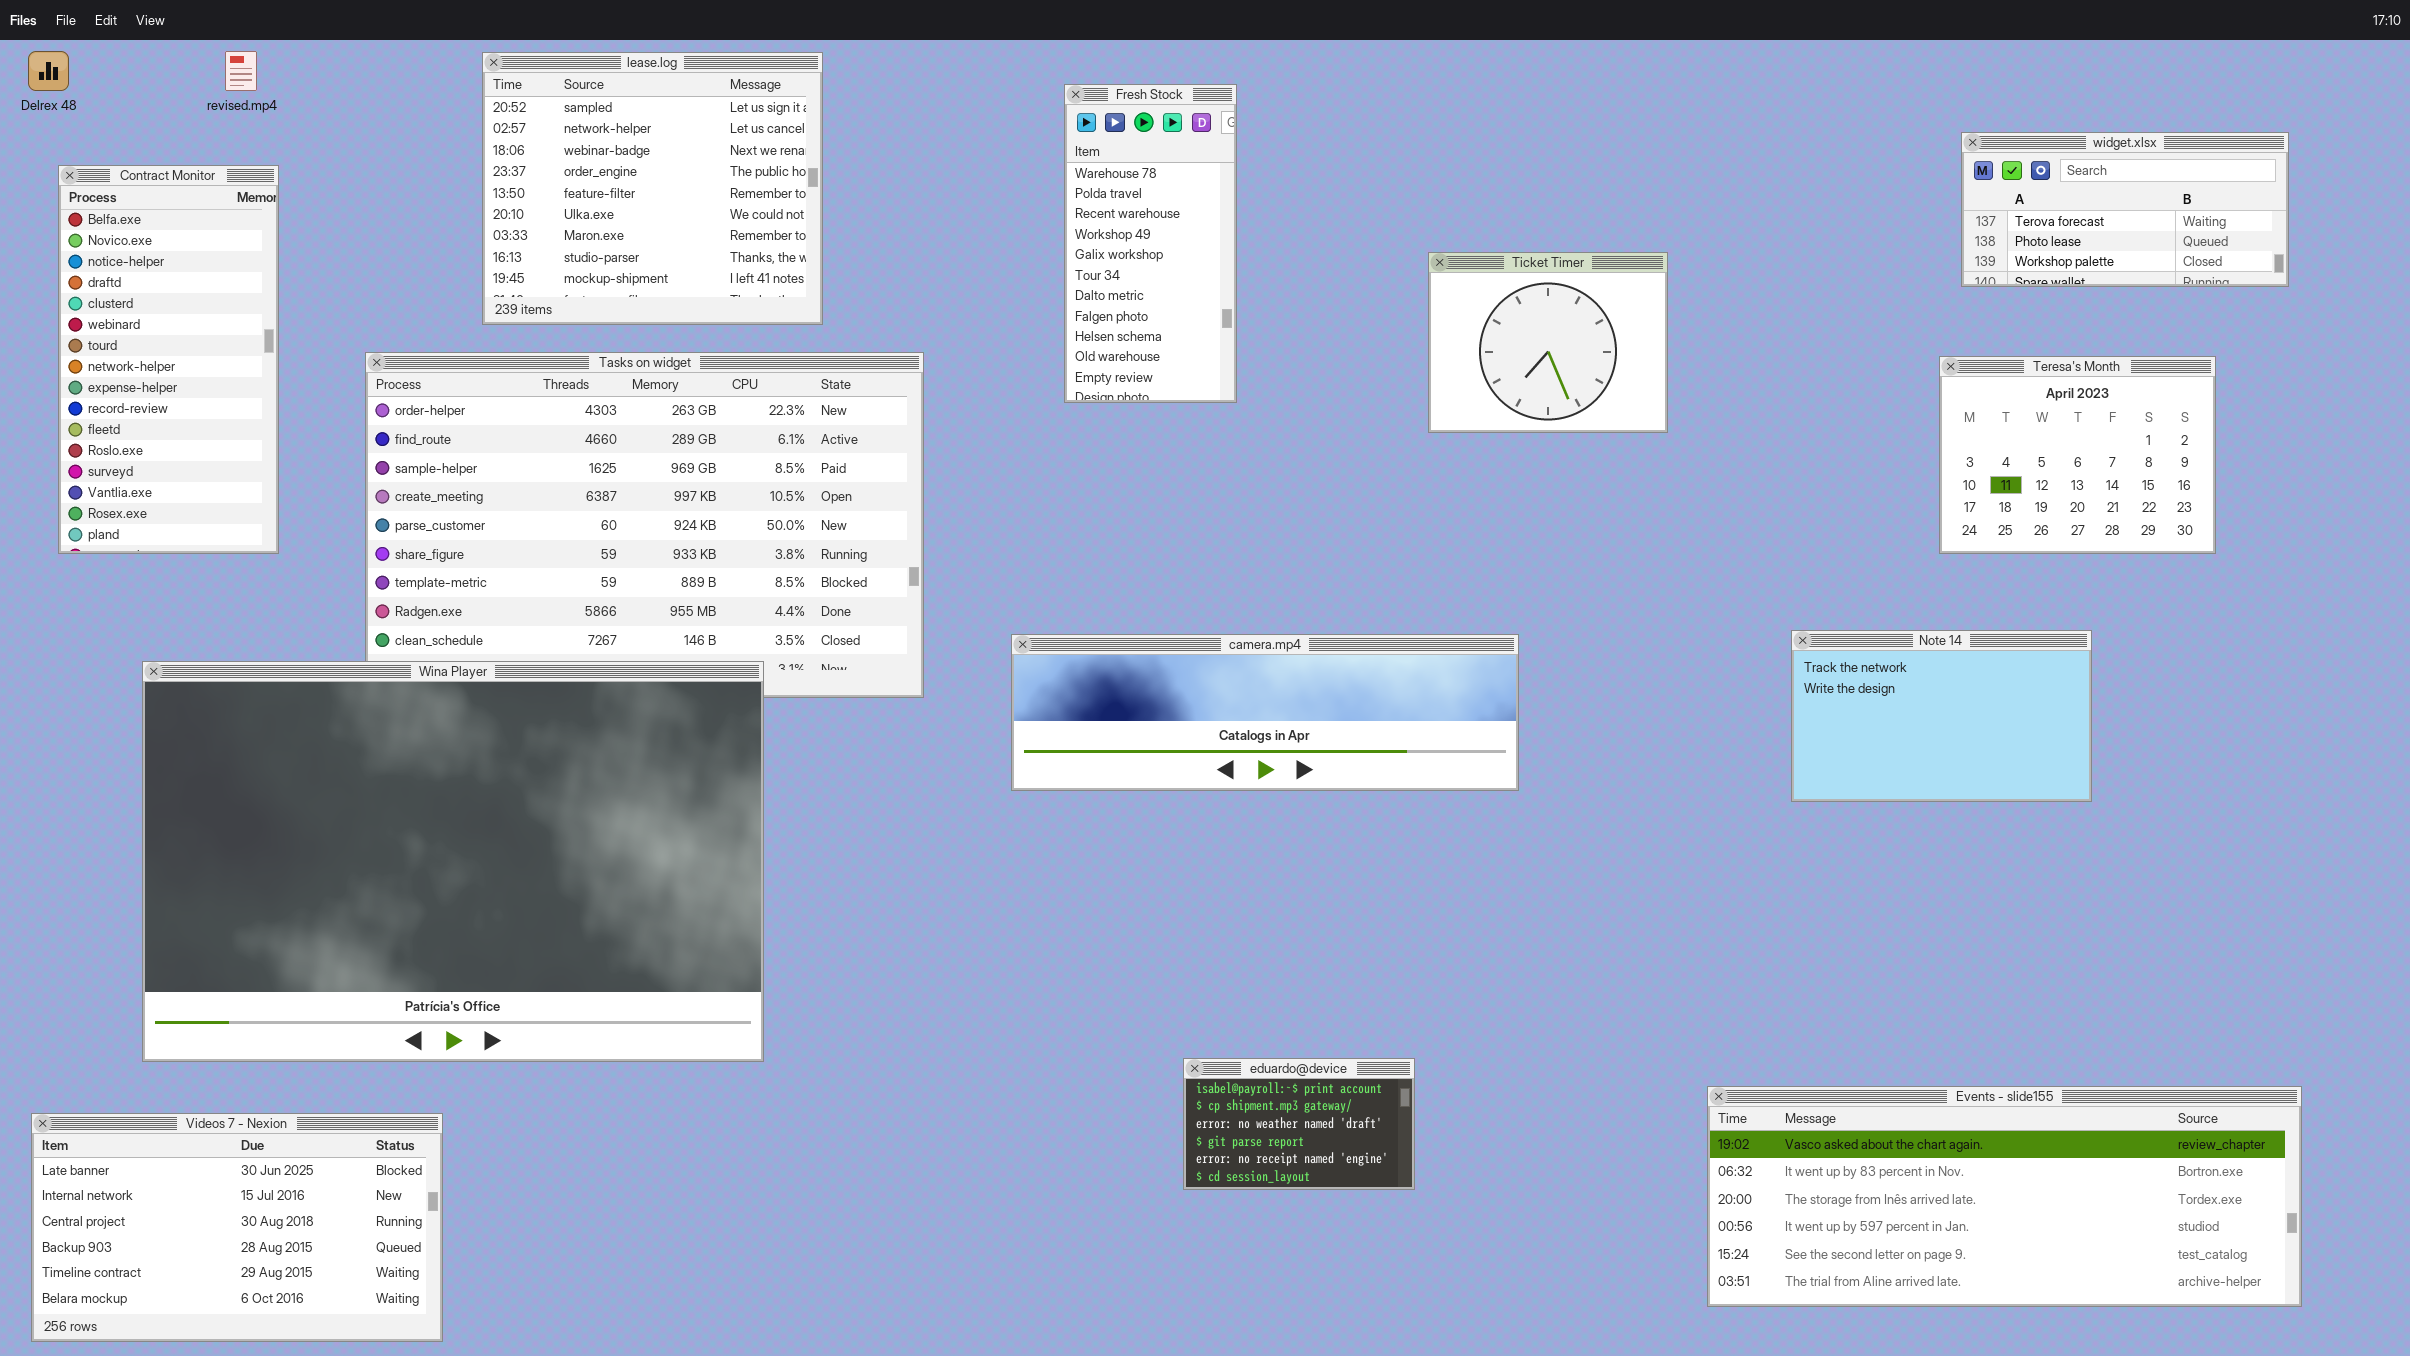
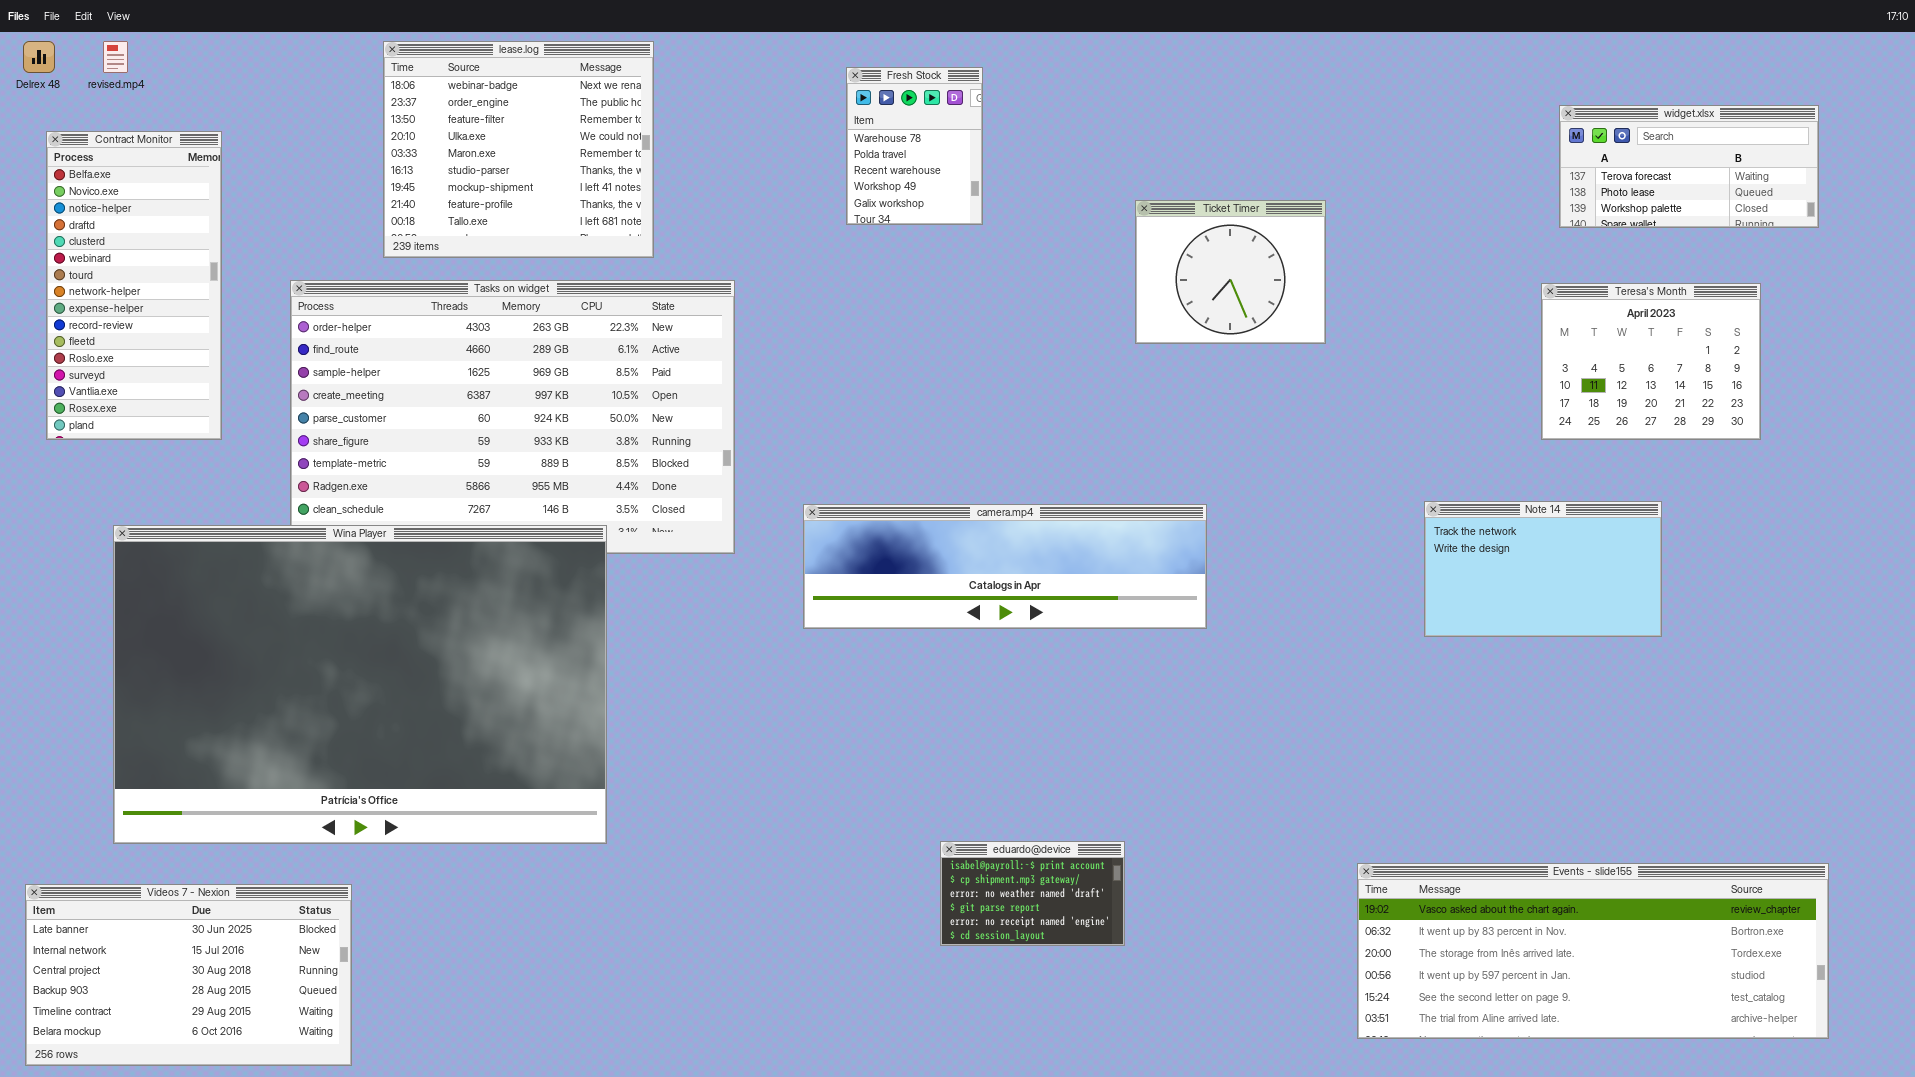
revised.mp4: [225,51,257,91] -> [103,41,128,73], moved
lease.log: [482,52,823,325] -> [383,41,654,258], scrolled down 2 rows
Fresh Stock: [1064,84,1237,403] -> [846,67,983,225], resized

